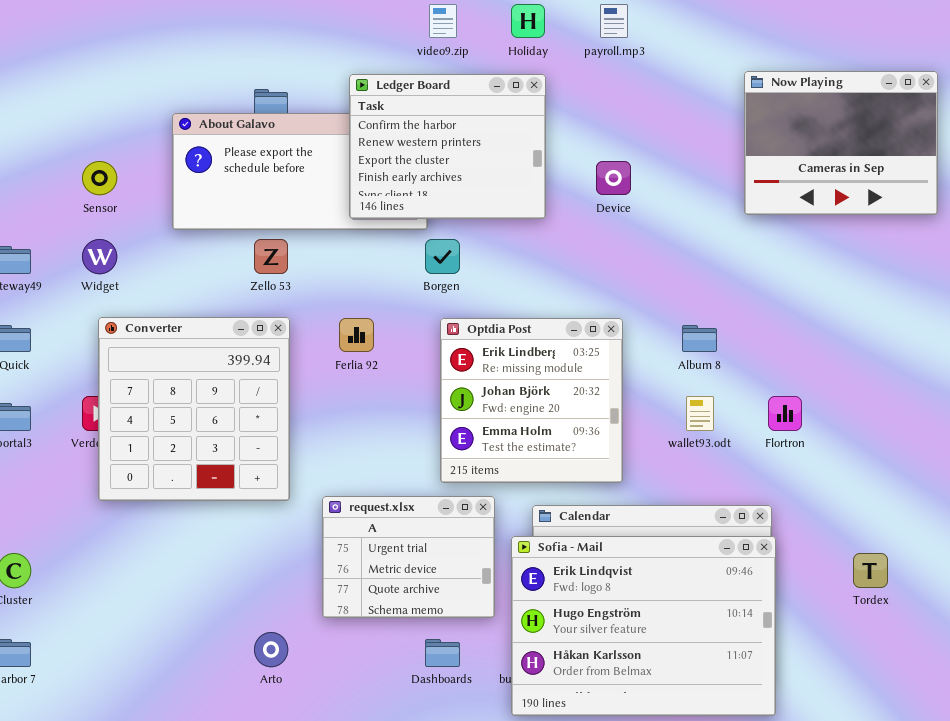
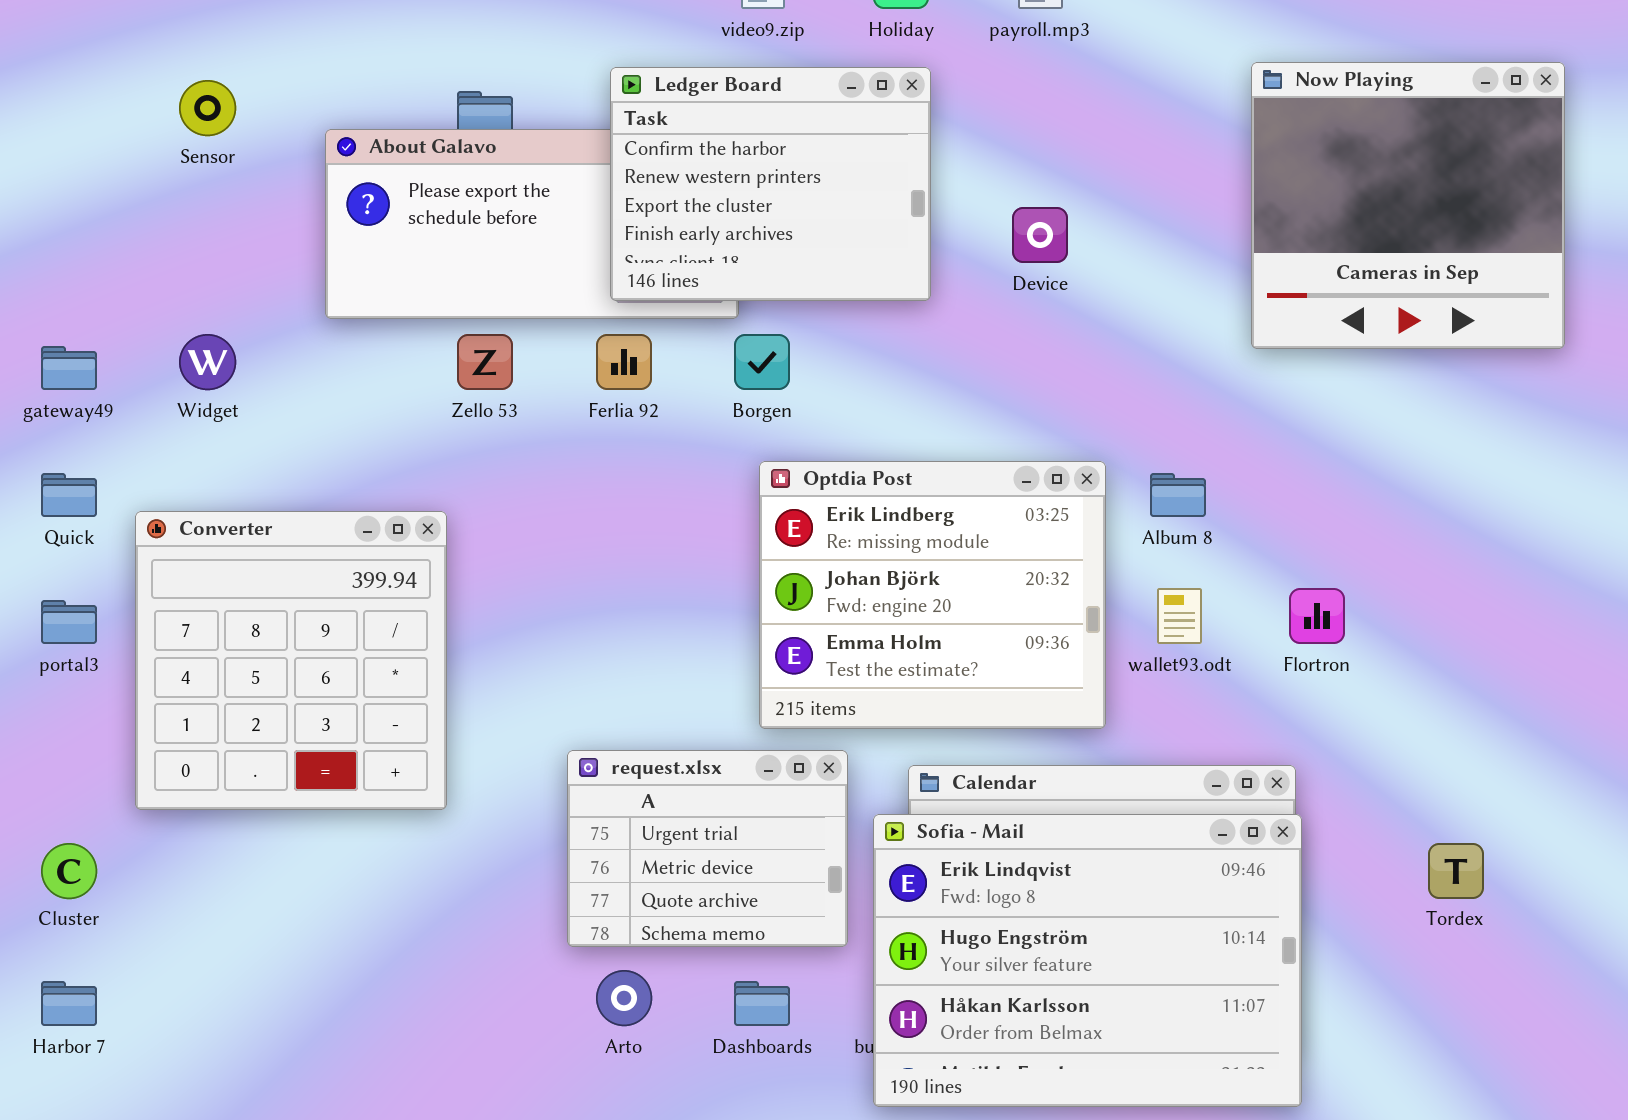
Now Playing: [744,71,938,215] -> [1251,62,1565,349], resized
Sensor: [82,161,117,195] -> [179,80,236,136], moved
Converter: [98,317,290,501] -> [135,511,447,810], moved
Ferlia 92: [339,318,374,352] -> [596,334,652,390], moved
Optdia Post: [440,318,623,483] -> [759,461,1106,729], resized
Arto: [254,632,288,667] -> [596,970,652,1026], moved

